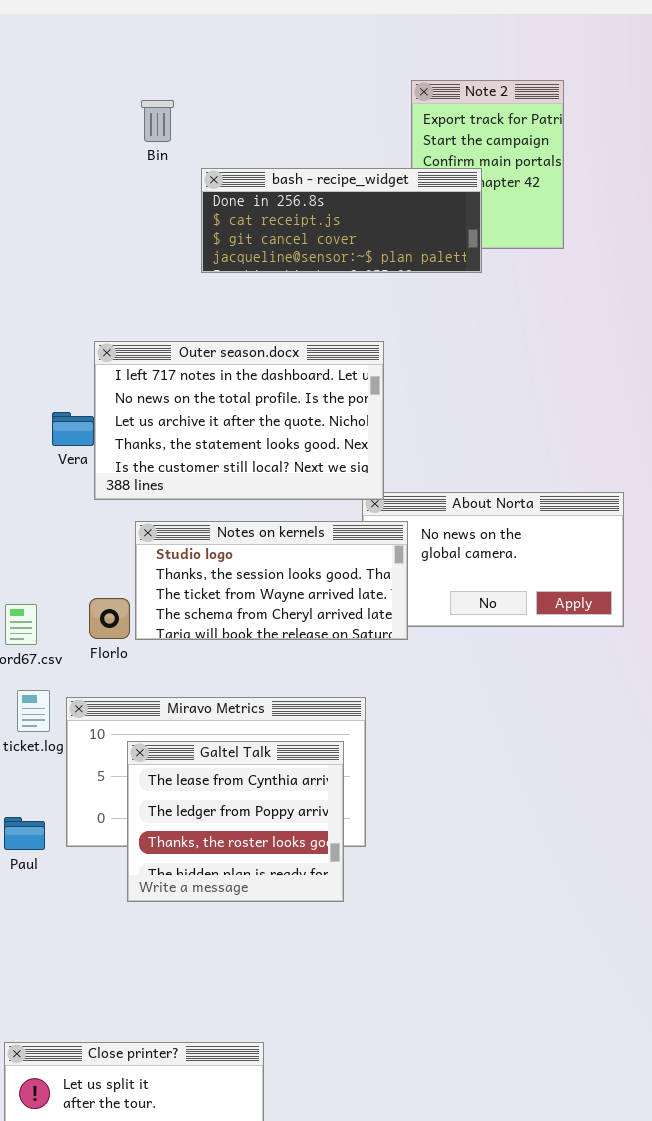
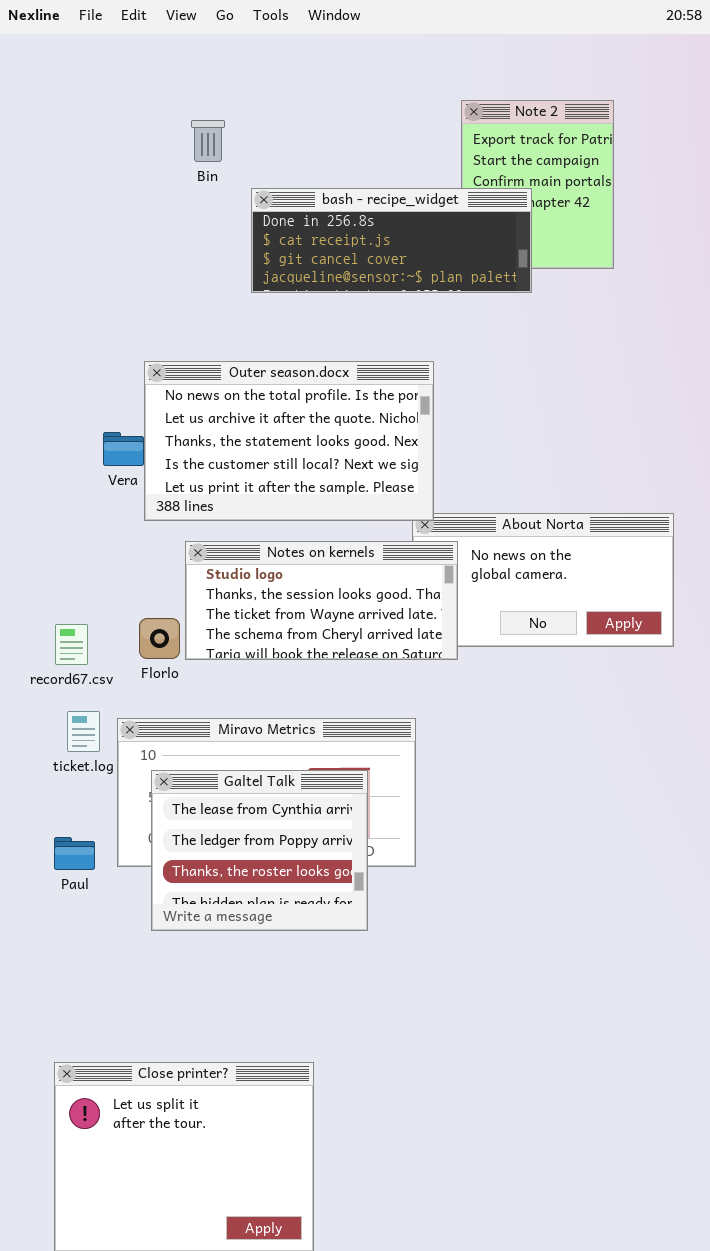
Outer season.docx: [94,341,384,500] -> [144,361,434,521], scrolled down 1 row
Galtel Talk: [127,741,344,902] -> [151,770,368,931], moved

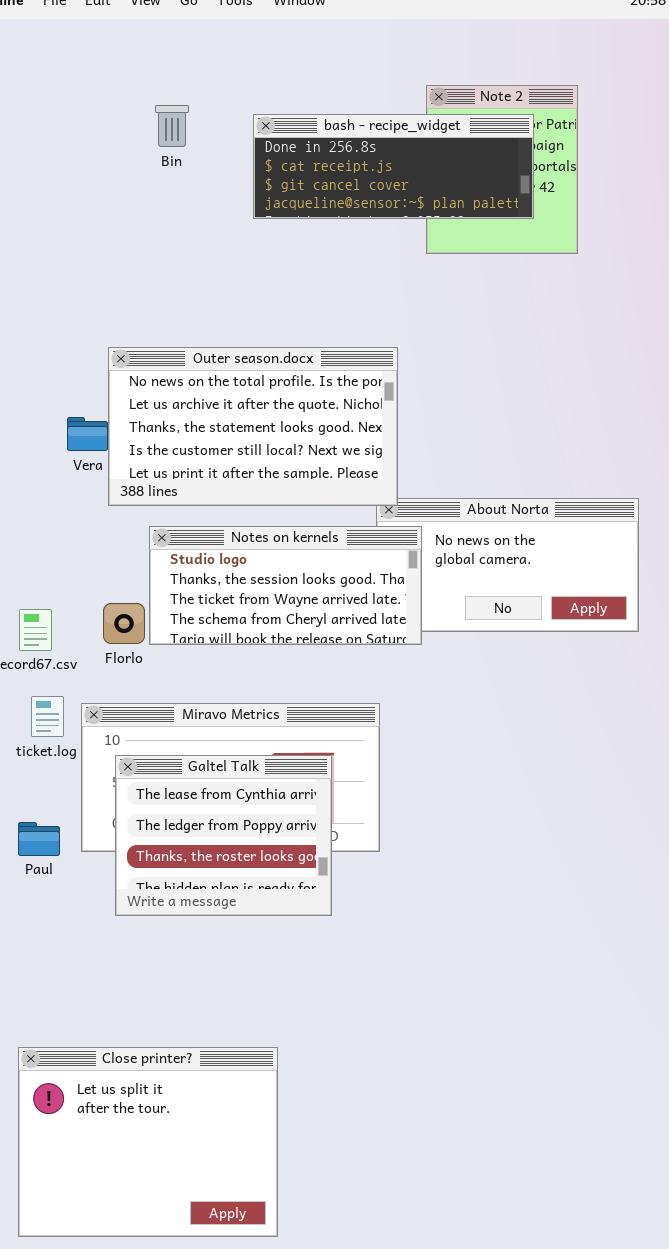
bash - recipe_widget: [251,188,532,293] -> [253,114,534,219], moved

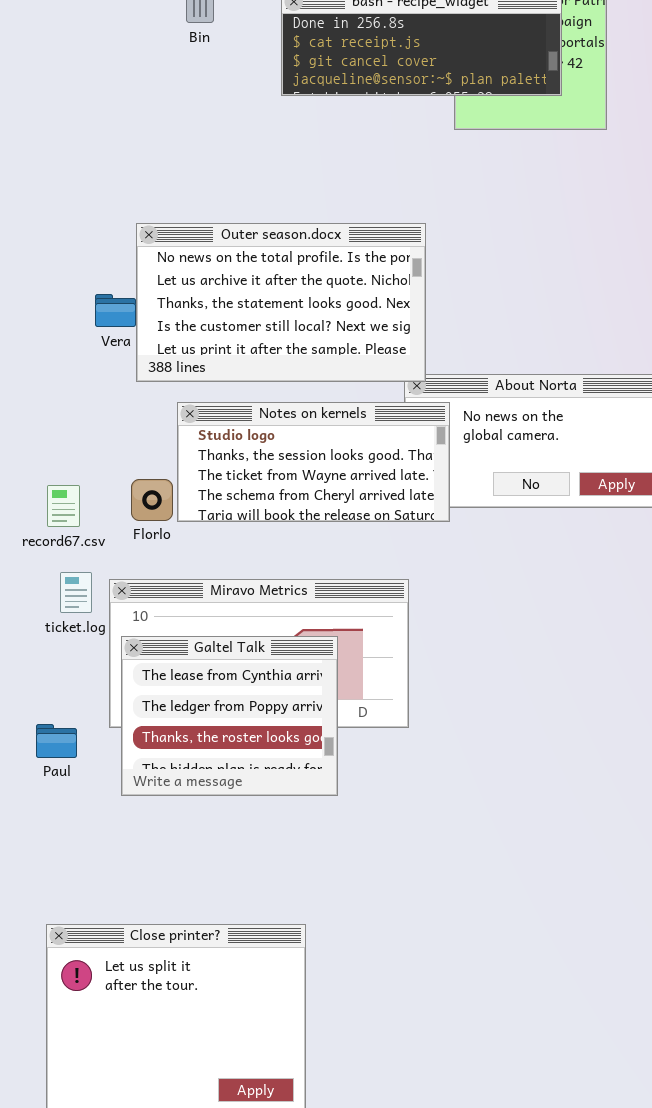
Galtel Talk: [115,755,332,916] -> [121,636,338,796], moved
Paul: [18,822,60,856] -> [36,724,77,758], moved

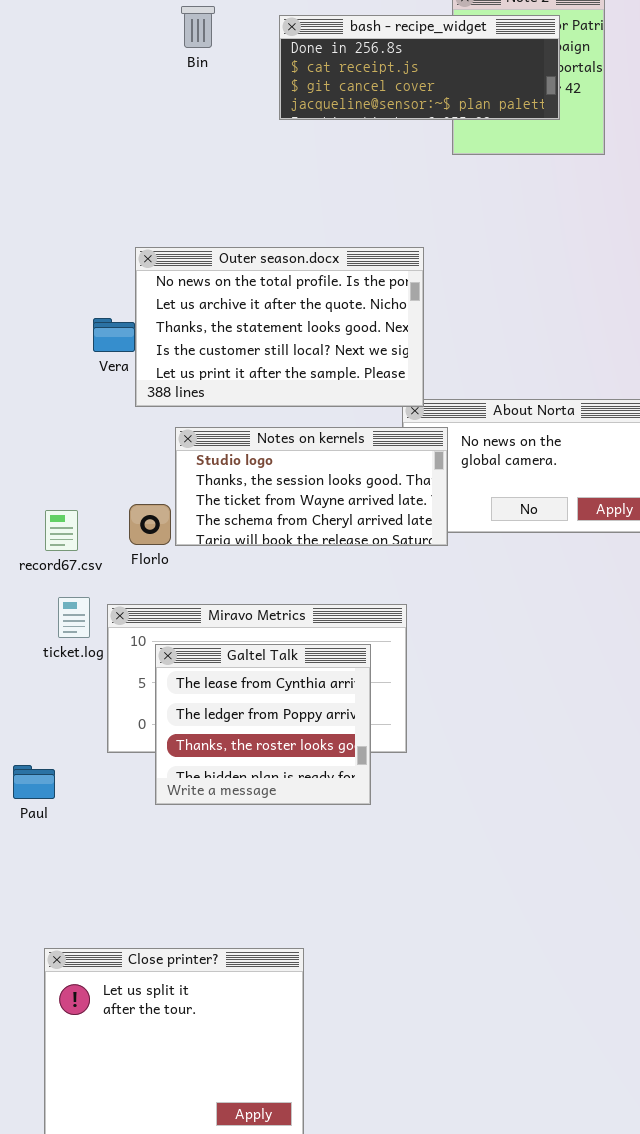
Galtel Talk: [121,636,338,796] -> [155,644,371,805], moved
Paul: [36,724,77,758] -> [13,765,55,799], moved

